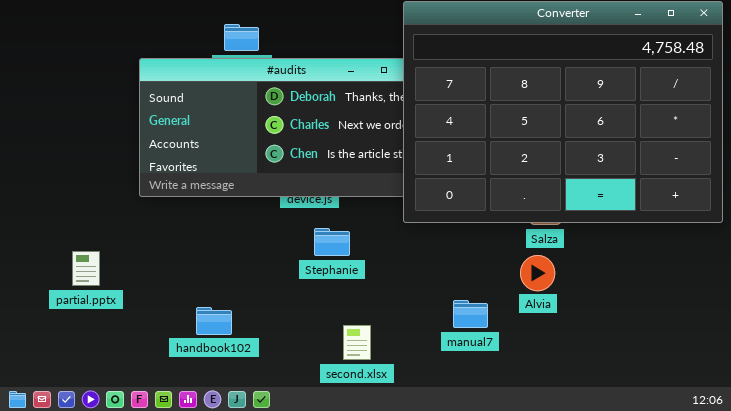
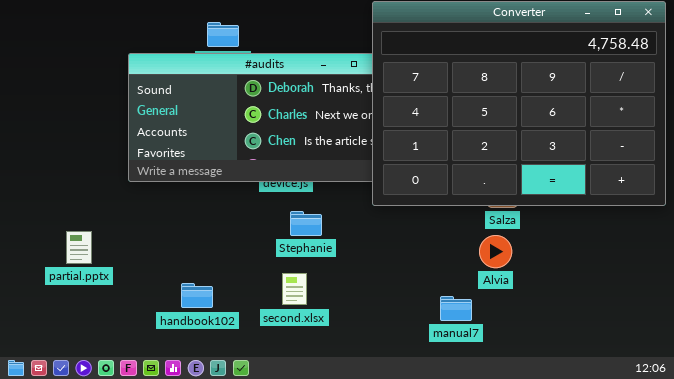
manual7: [453,300,488,328] -> [440,296,472,321], moved
second.xlsx: [343,325,371,360] -> [282,273,307,305], moved

